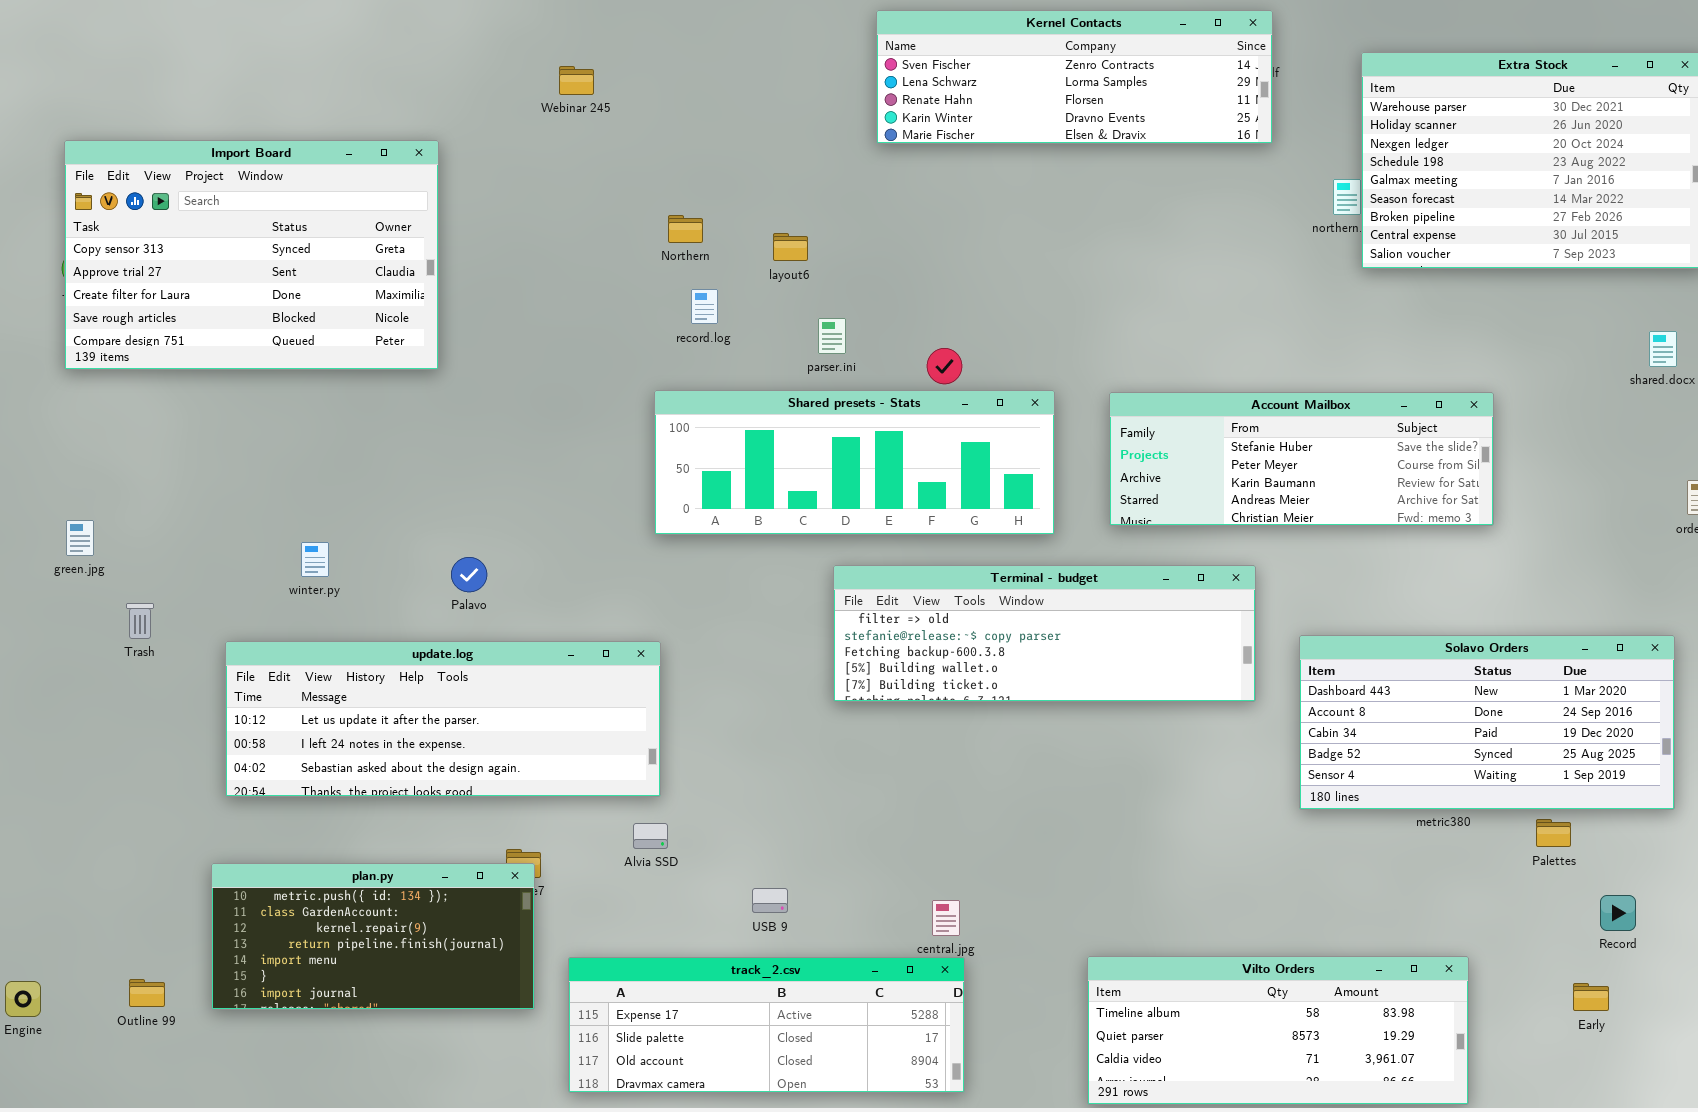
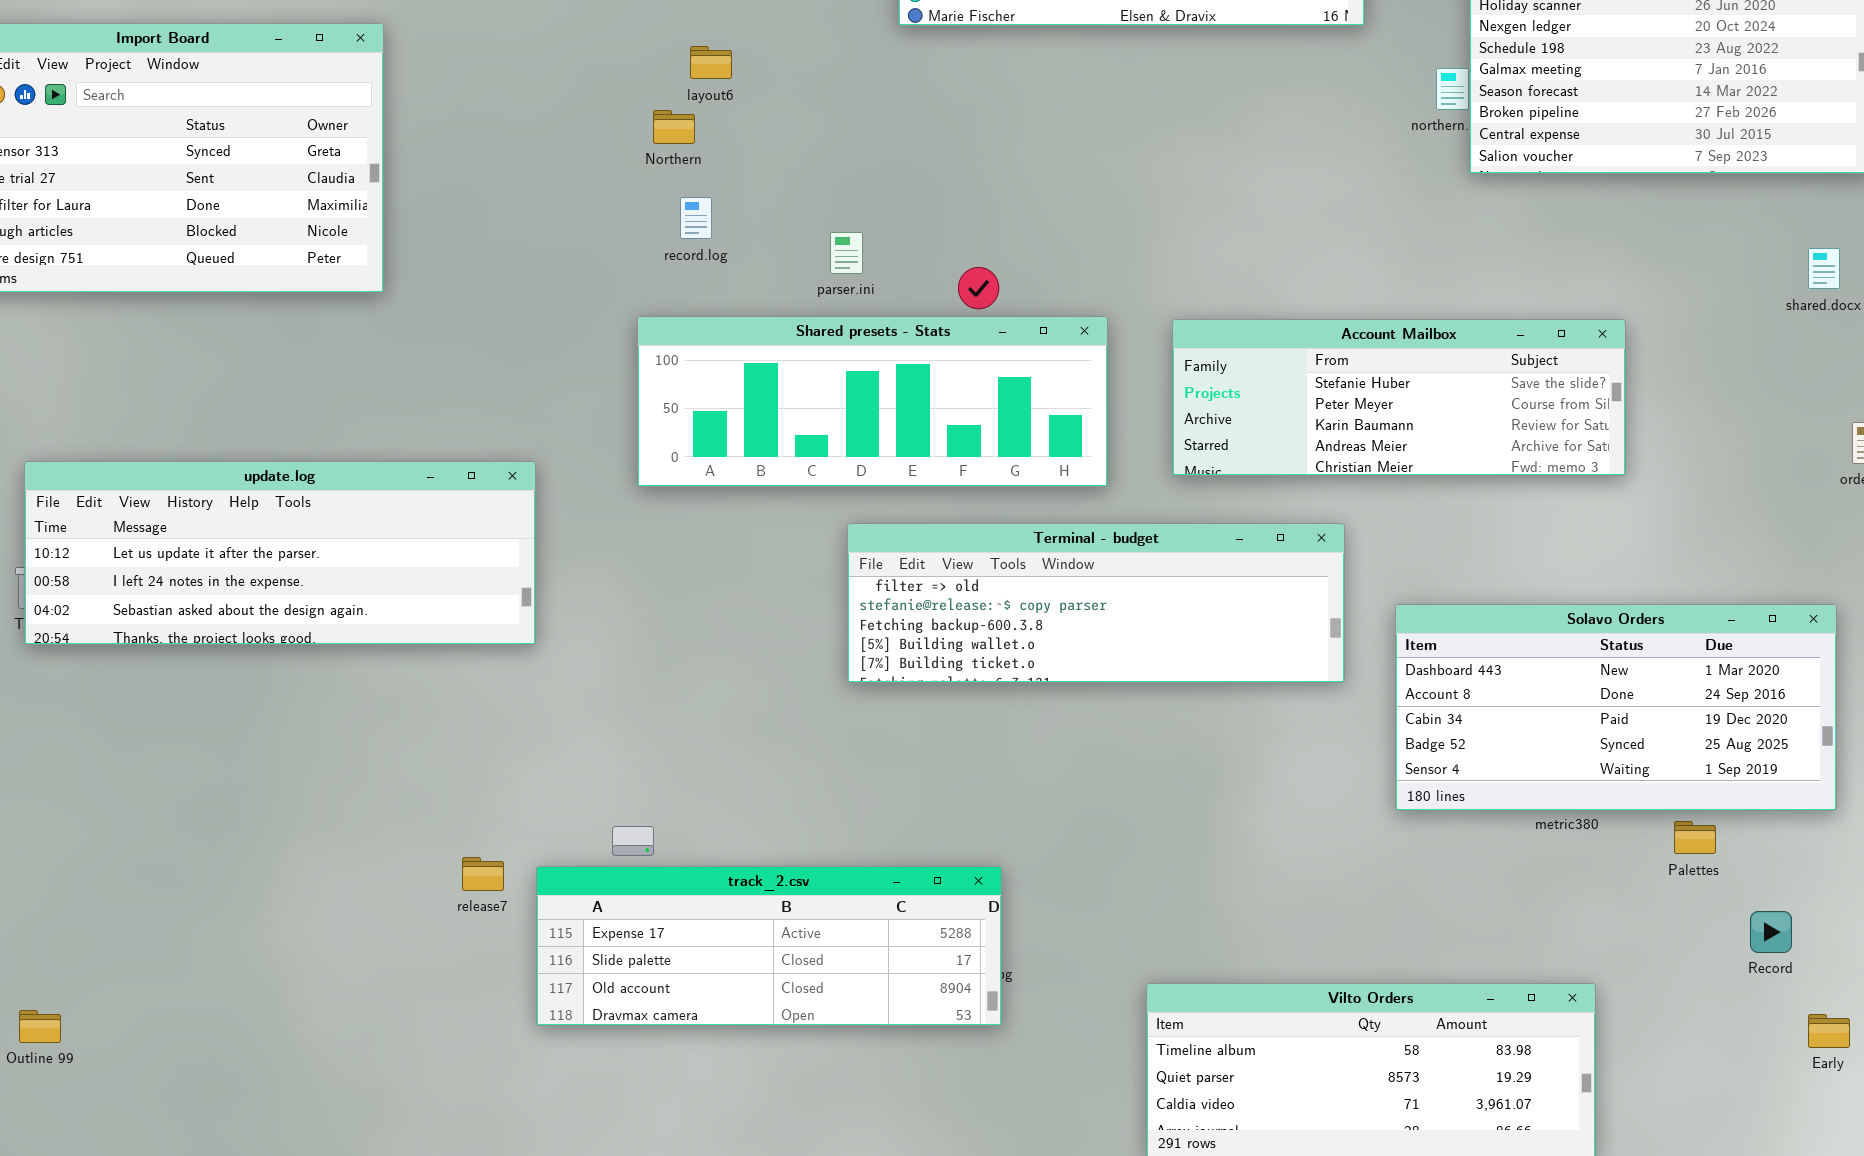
layout6: [773,233,808,261] -> [690,46,732,79], moved
update.log: [225,641,661,797] -> [24,461,536,645], moved
plan.py: [211,863,535,1010] -> none, closed
track_2.csv: [568,957,965,1093] -> [536,866,1002,1026], moved
Early: [1573,983,1609,1011] -> [1808,1014,1850,1048], moved

